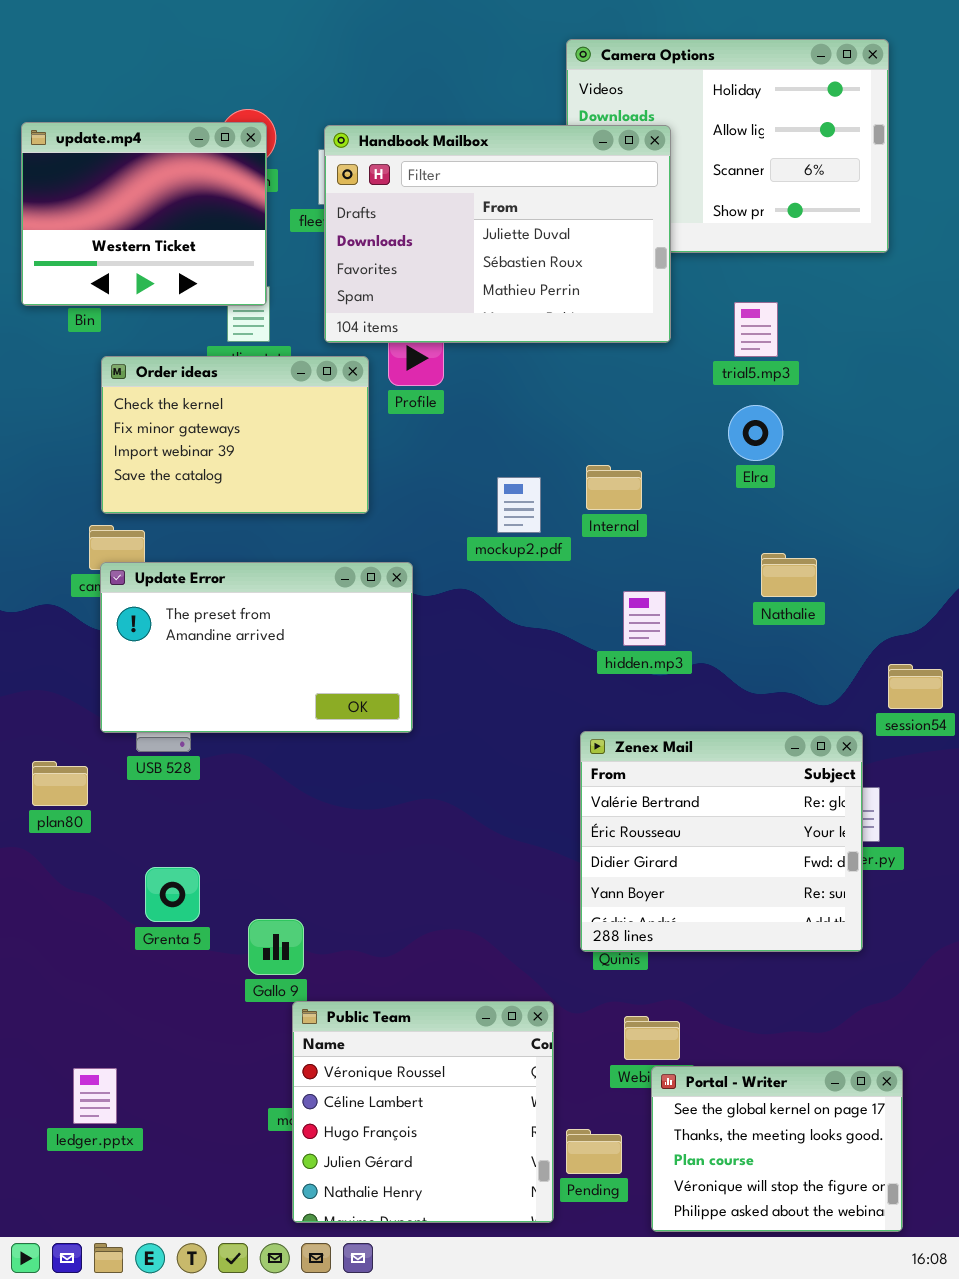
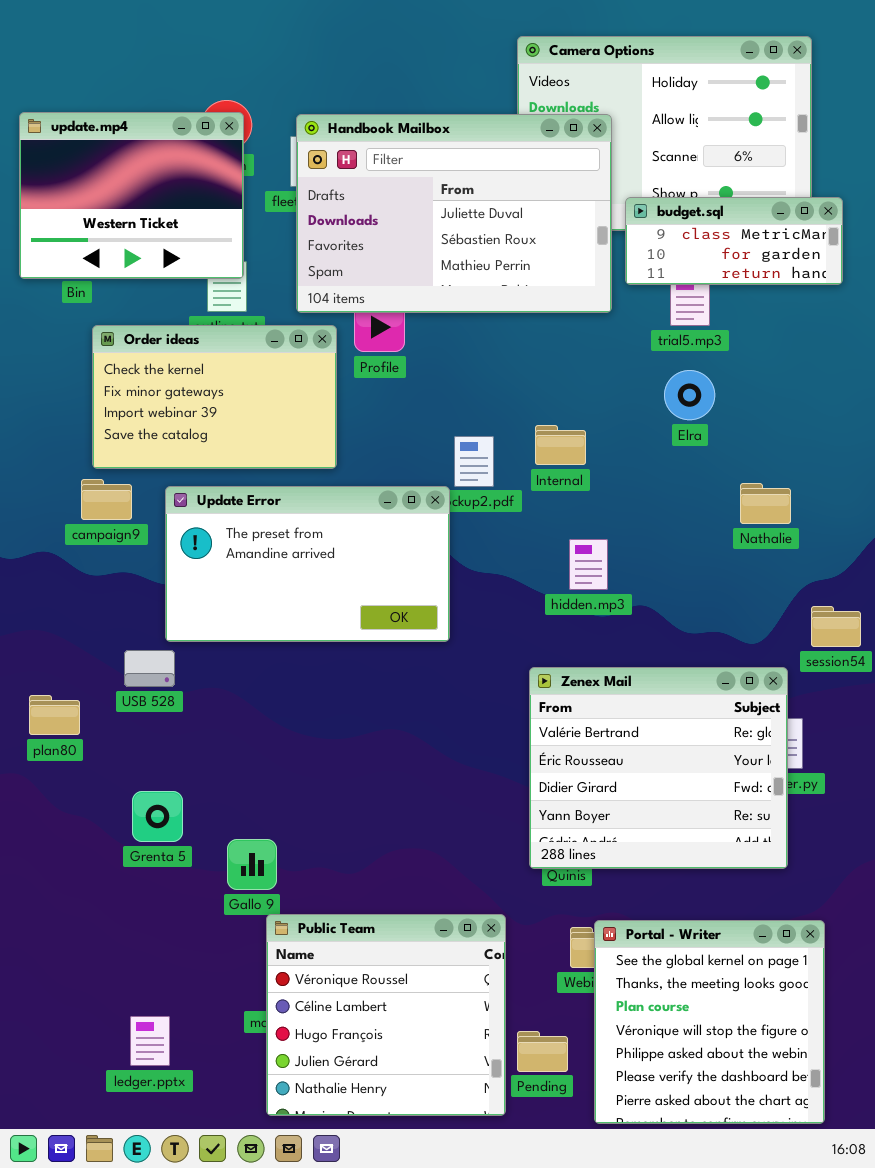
budget.sql: none -> [625,197,843,285], opened
Nathalie: [761,553,817,597] -> [740,483,791,524], moved
Update Error: [100,562,413,733] -> [165,486,450,642], moved
Portal - Writer: [651,1066,903,1232] -> [594,920,825,1124], resized
ledger.pptx: [73,1068,117,1124] -> [130,1016,170,1066], moved

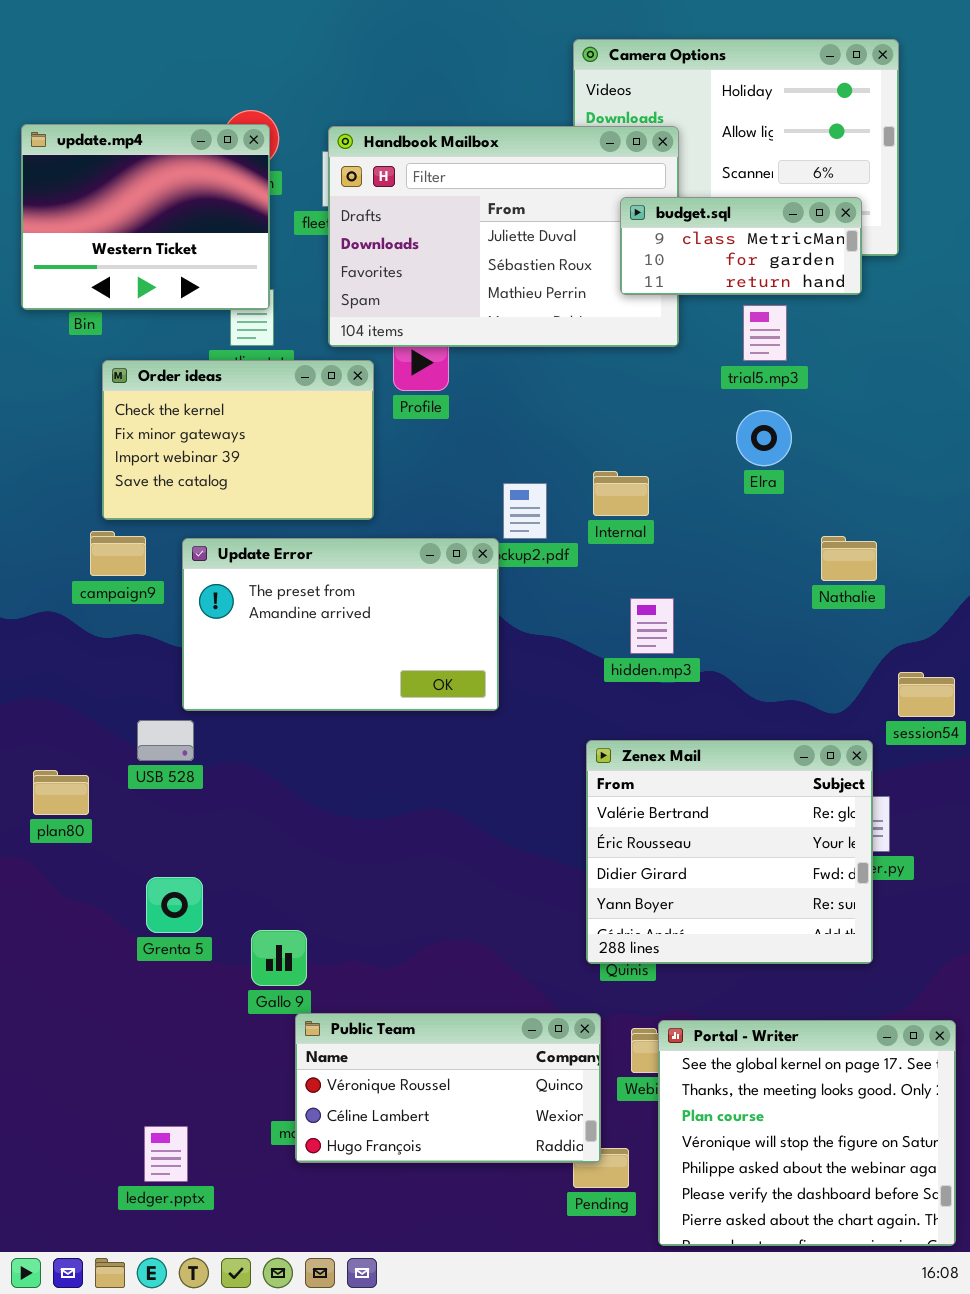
budget.sql: [625,197,843,285] -> [620,197,862,295], moved
Public Team: [266,914,506,1116] -> [295,1013,601,1163], resized
Portal - Writer: [594,920,825,1124] -> [658,1020,956,1246], resized

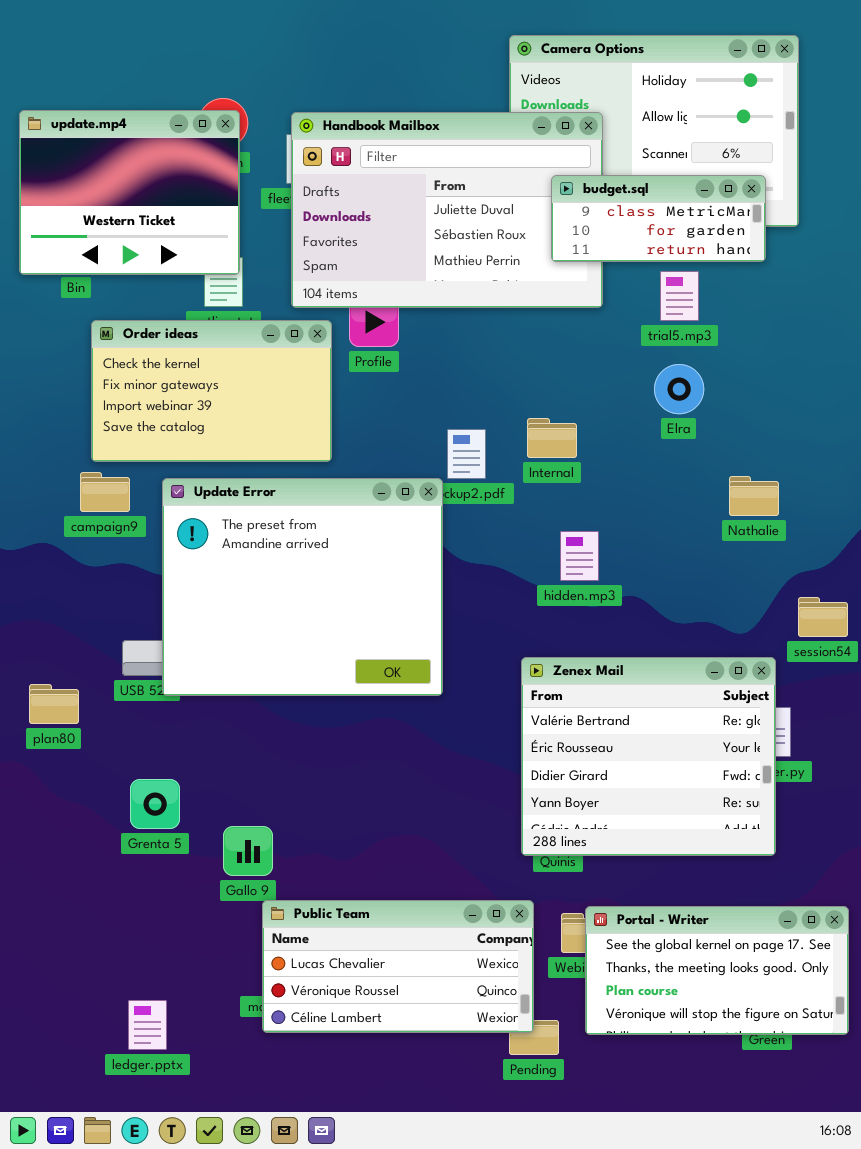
Update Error: [182,538,499,711] -> [162,478,443,696], resized
Public Team: [295,1013,601,1163] -> [262,900,534,1033], scrolled up 1 row
Portal - Writer: [658,1020,956,1246] -> [585,906,849,1035], resized

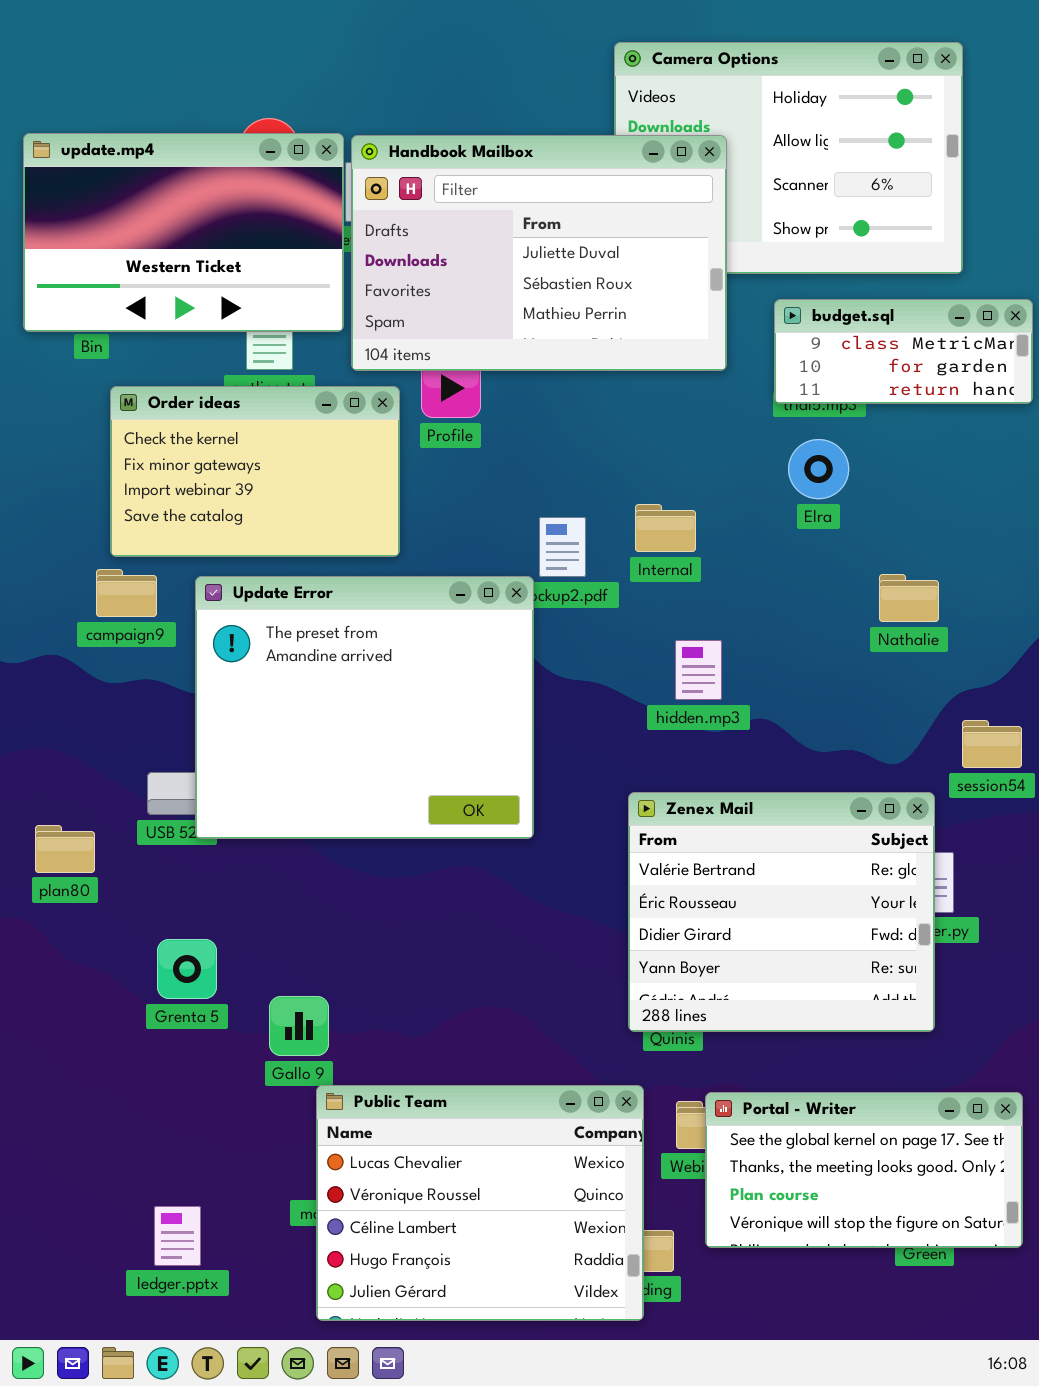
update.mp4: [19,110,240,275] -> [23,133,344,332], resized
budget.sql: [551,175,766,262] -> [774,299,1033,404], moved
Public Team: [262,900,534,1033] -> [316,1085,644,1321], resized

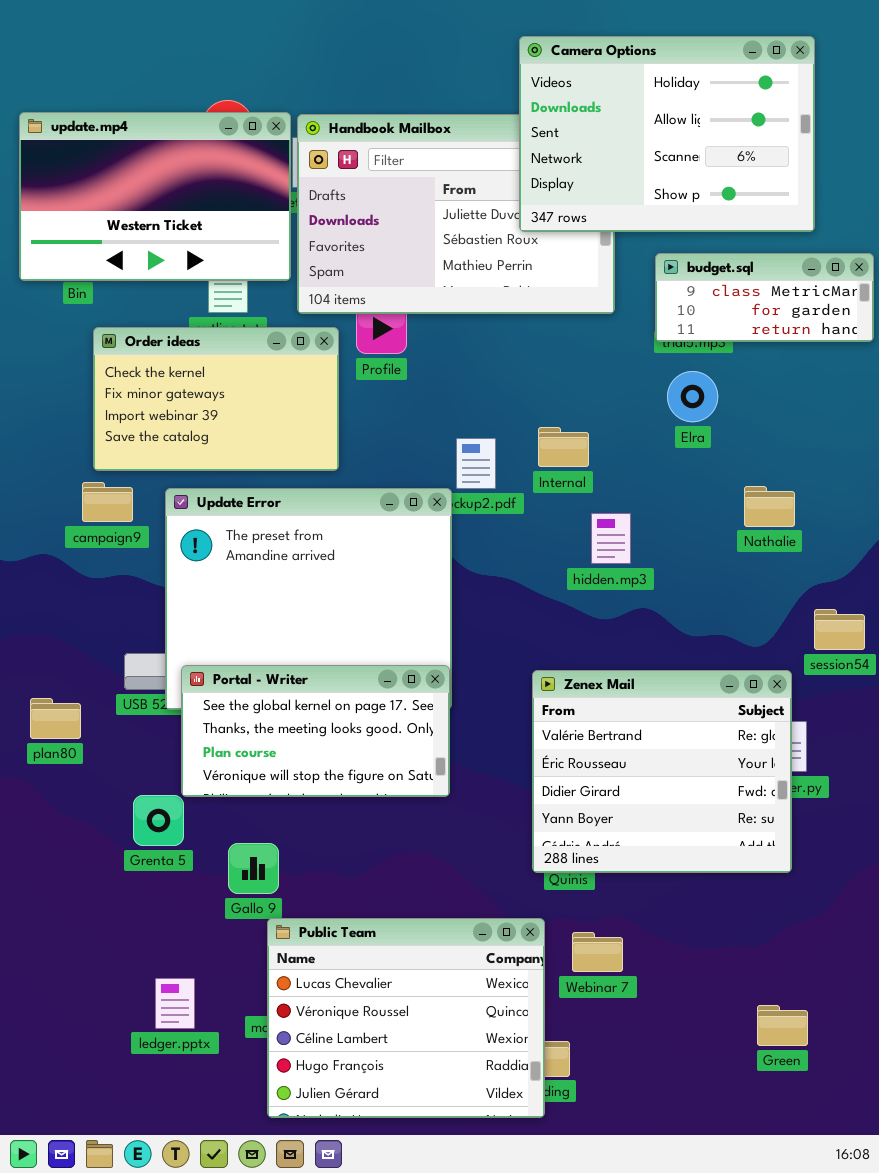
Camera Options: [614,42,963,274] -> [519,36,815,232], raised
hidden.mp3: [675,640,722,700] -> [591,513,631,564], moved
Portal - Writer: [705,1092,1023,1248] -> [181,665,450,797], moved
ledger.pptx: [154,1206,201,1266] -> [155,978,195,1029], moved

